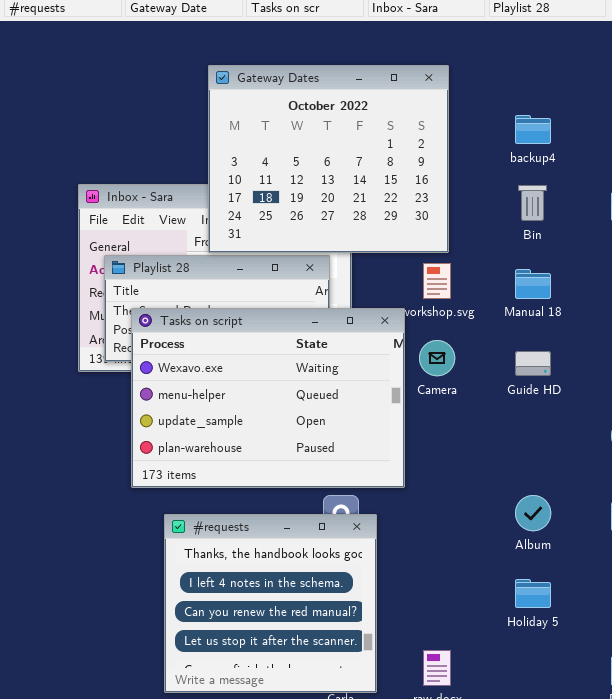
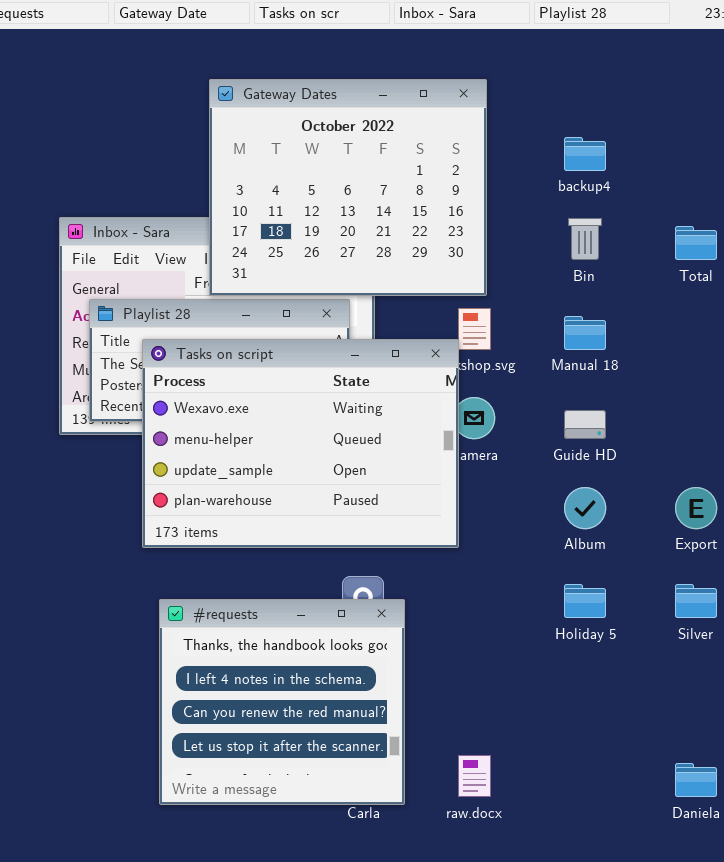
Tasks on script: [131,308,405,488] -> [142,339,459,548], moved
Album: [515,495,551,531] -> [564,487,606,529], moved
Holiday 5: [515,579,551,608] -> [564,584,606,618], moved

